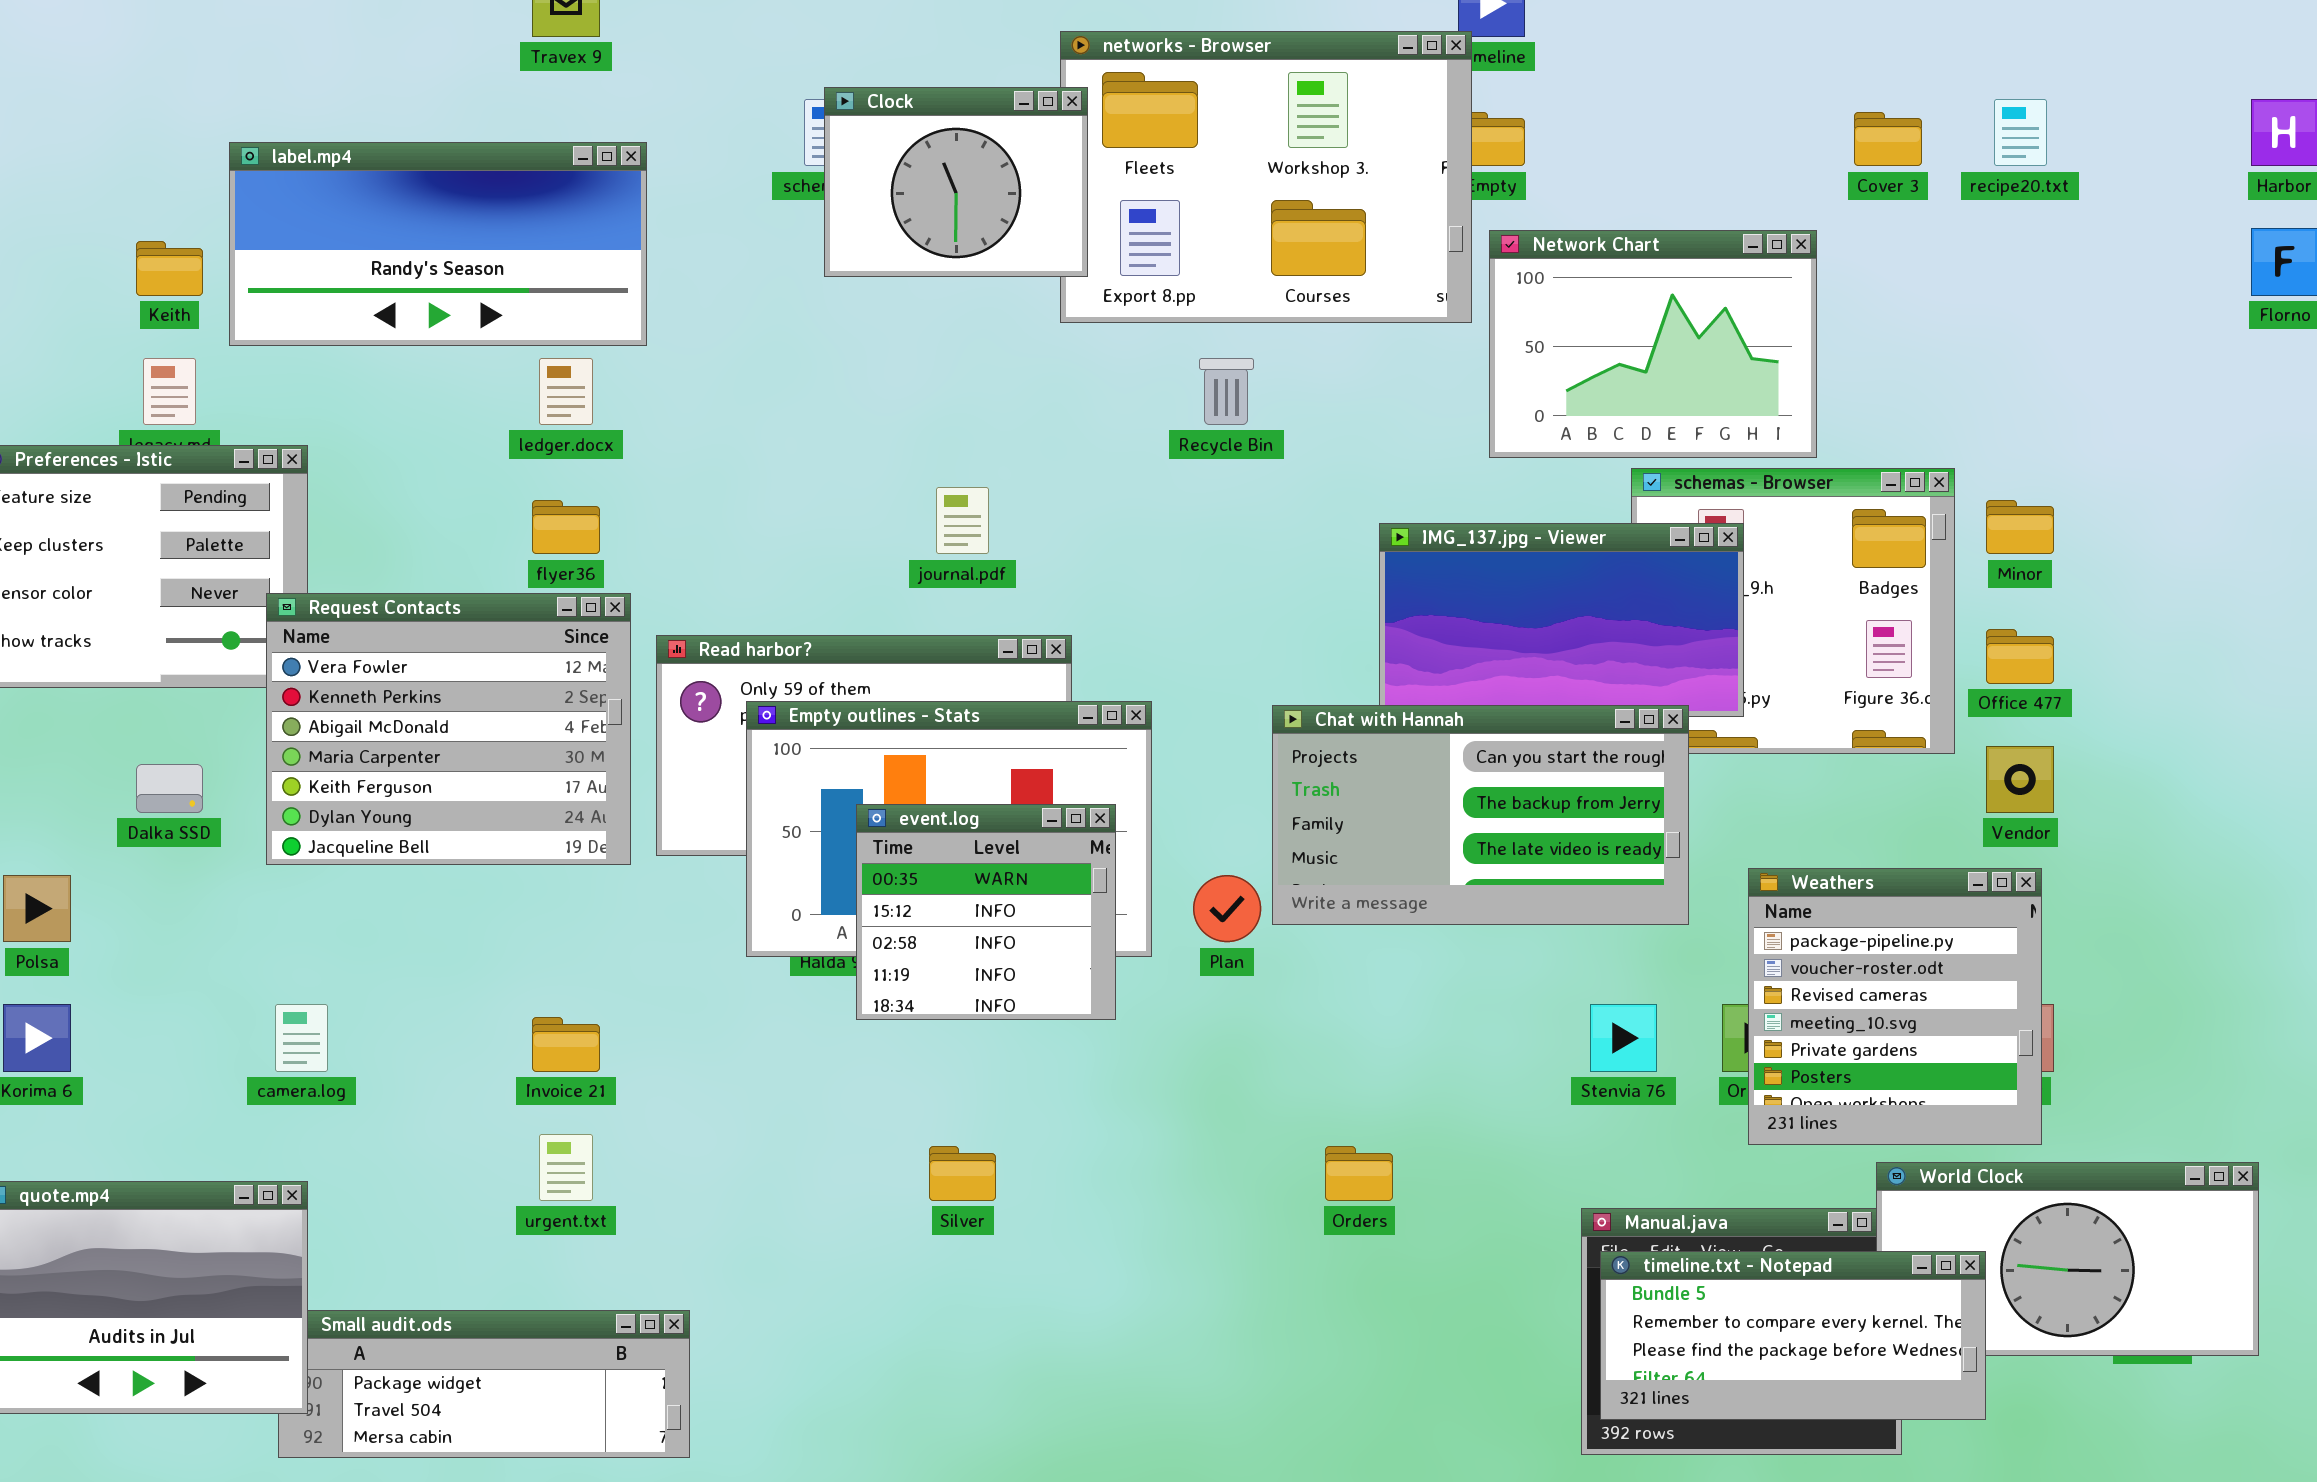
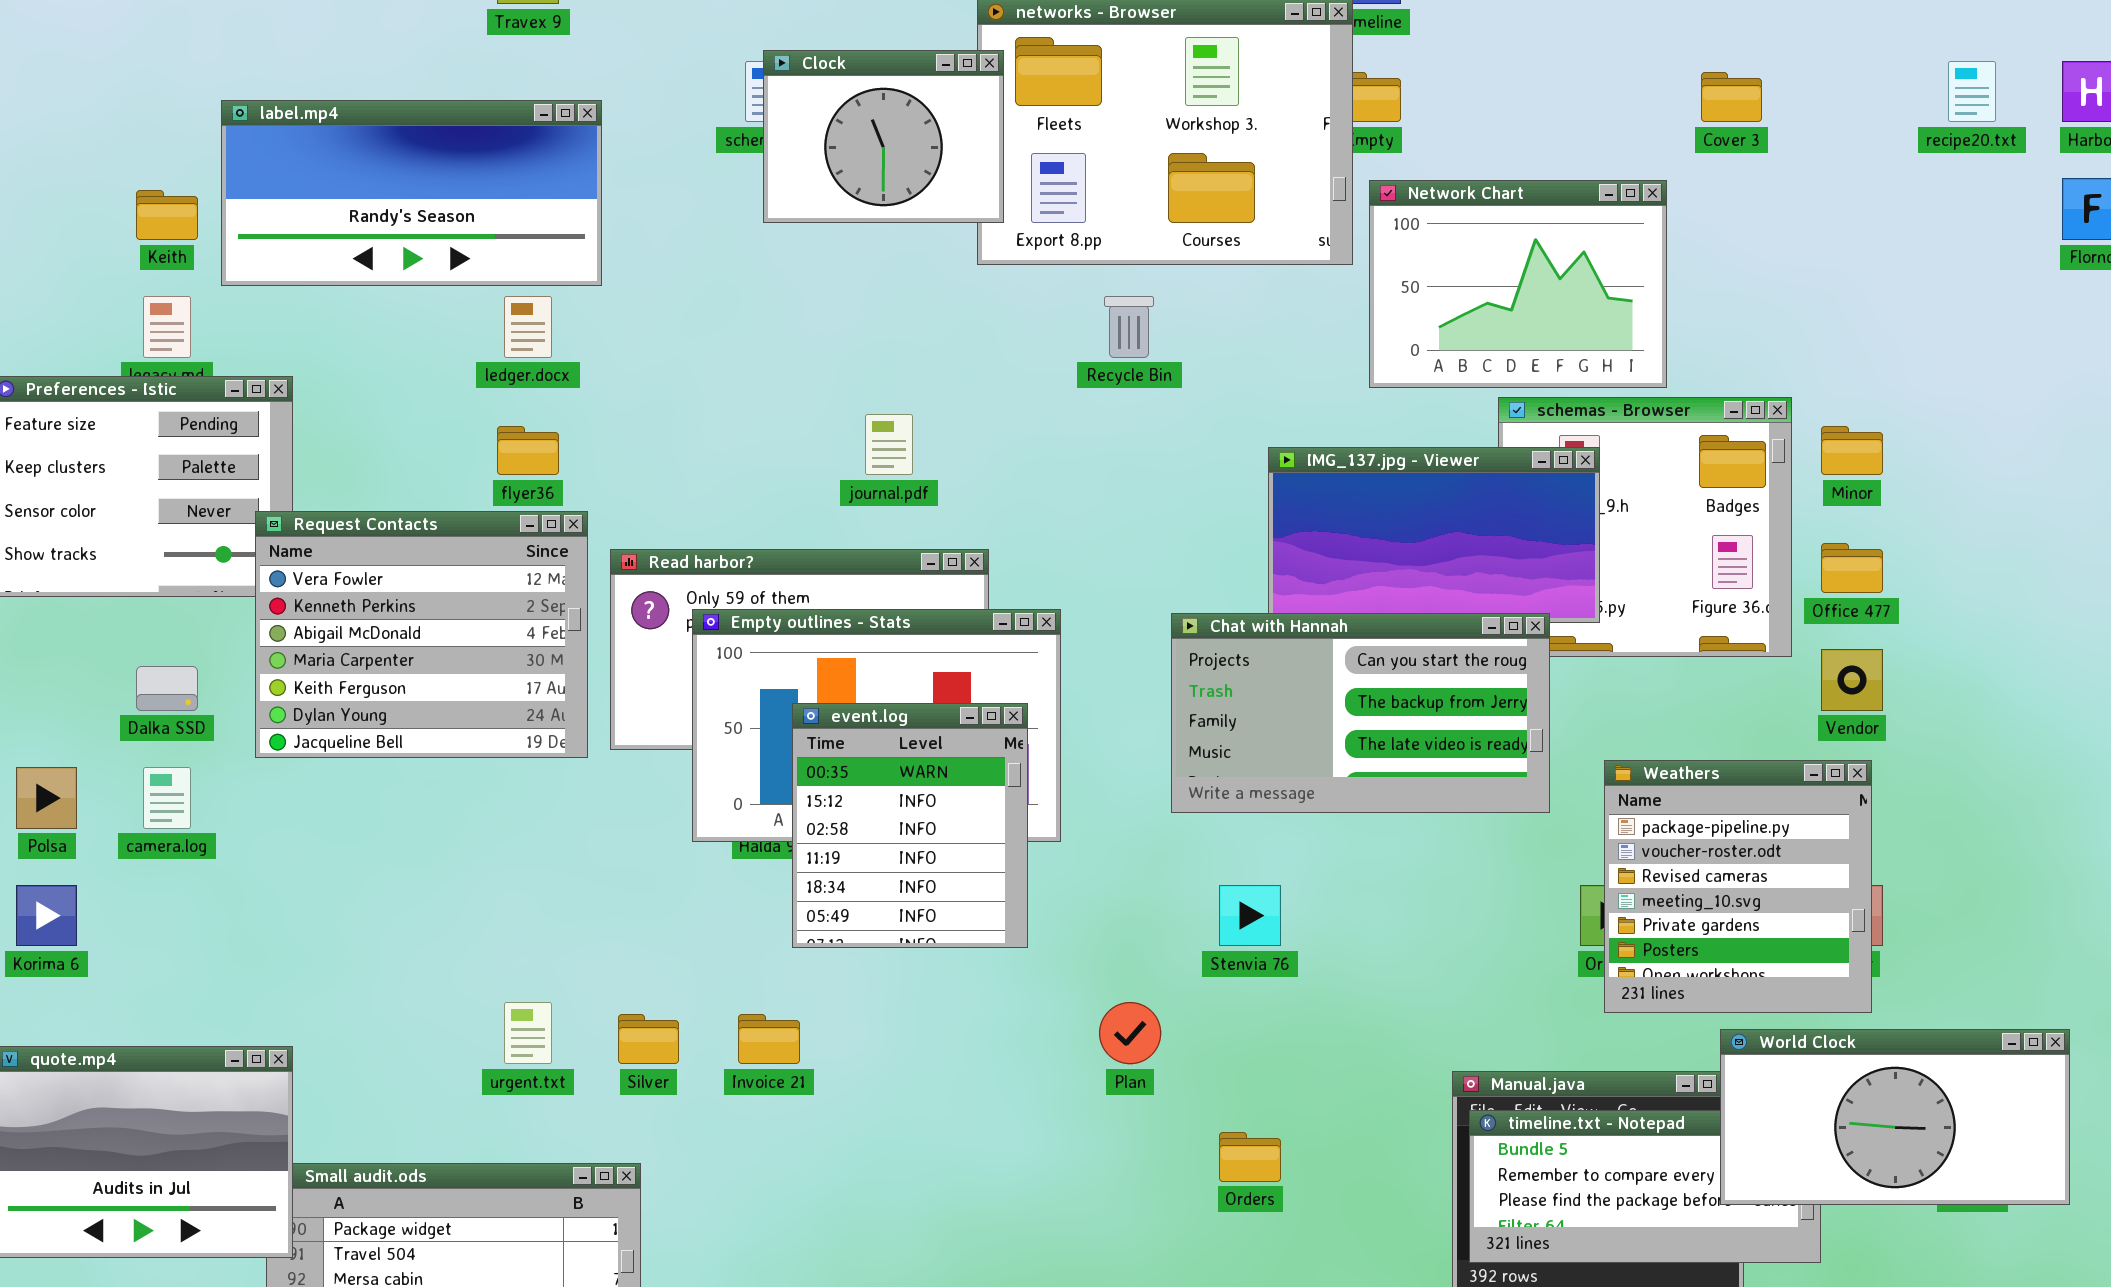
recipe20.txt: [1994,99,2047,166] -> [1948,61,1996,122], moved
event.log: [856,804,1116,1020] -> [792,703,1028,948], resized
Plan: [1193,875,1261,942] -> [1099,1002,1161,1064], moved
camera.log: [275,1004,328,1072] -> [143,767,191,829], moved
Stenvia 76: [1590,1004,1657,1072] -> [1219,885,1281,946], moved
Invoice 21: [532,1017,600,1072] -> [738,1014,800,1064], moved
Silver: [929,1146,996,1201] -> [618,1014,679,1064], moved
Orders: [1325,1146,1393,1201] -> [1219,1132,1281,1182], moved
World Clock: [1876,1162,2259,1356] -> [1720,1029,2070,1205], raised

